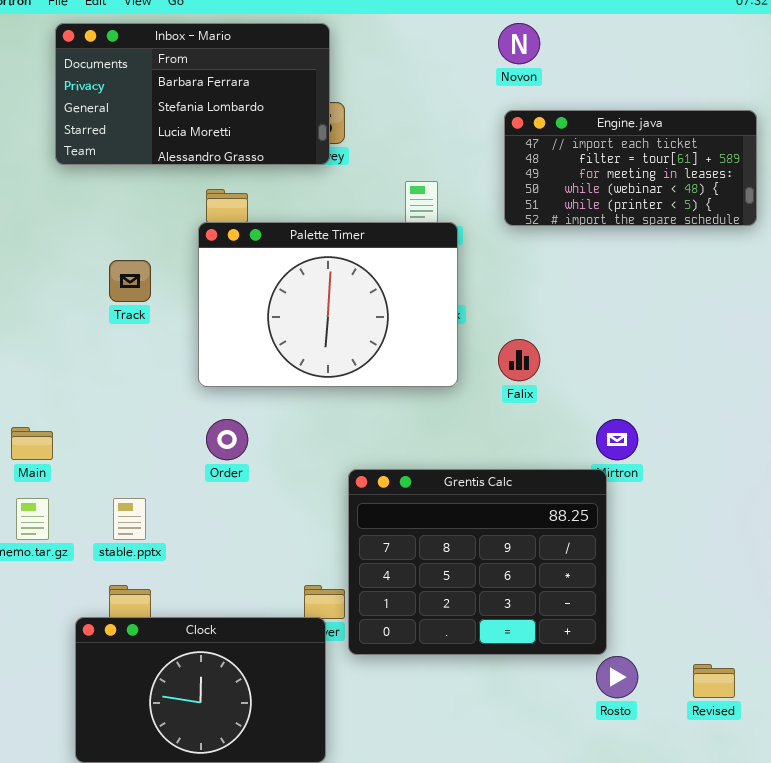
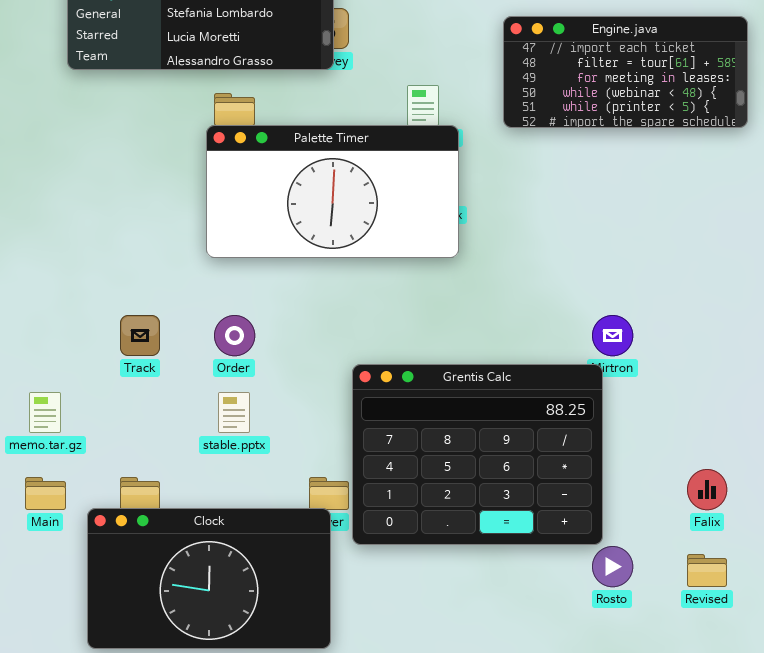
Palette Timer: [198,222,458,387] -> [206,125,459,258], resized
Track: [109,260,151,302] -> [120,315,160,356], moved
Falix: [498,339,540,381] -> [687,469,727,510], moved
Main: [11,427,53,460] -> [25,477,66,510], moved
stable.pptx: [113,498,146,540] -> [218,392,250,433], moved

